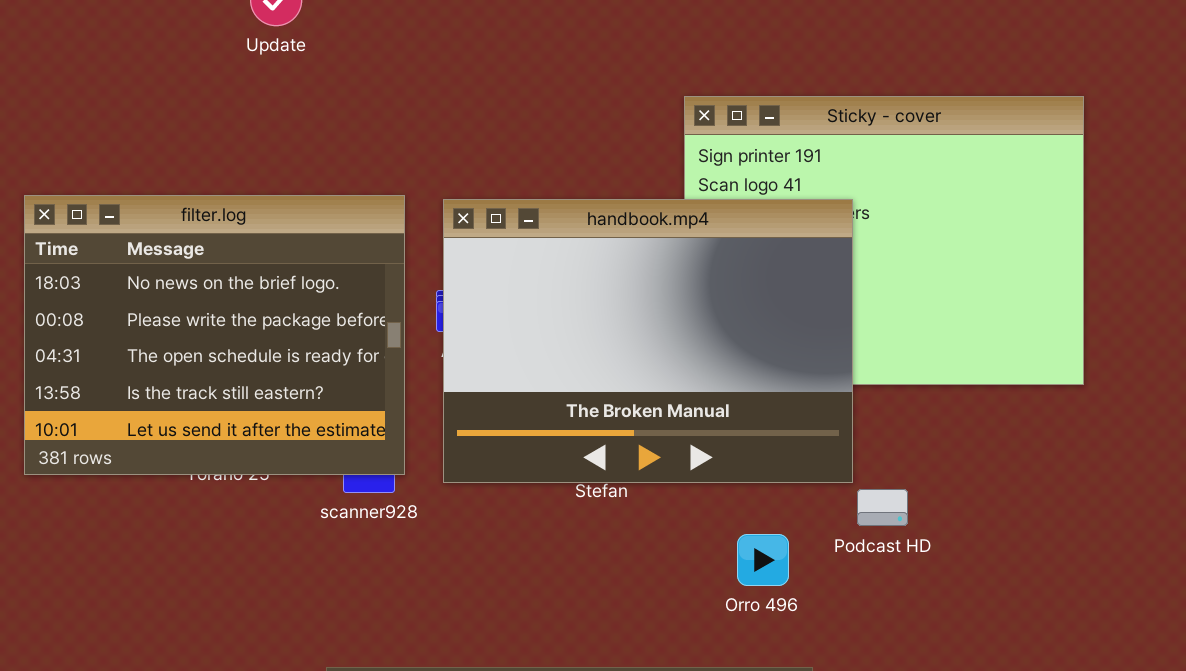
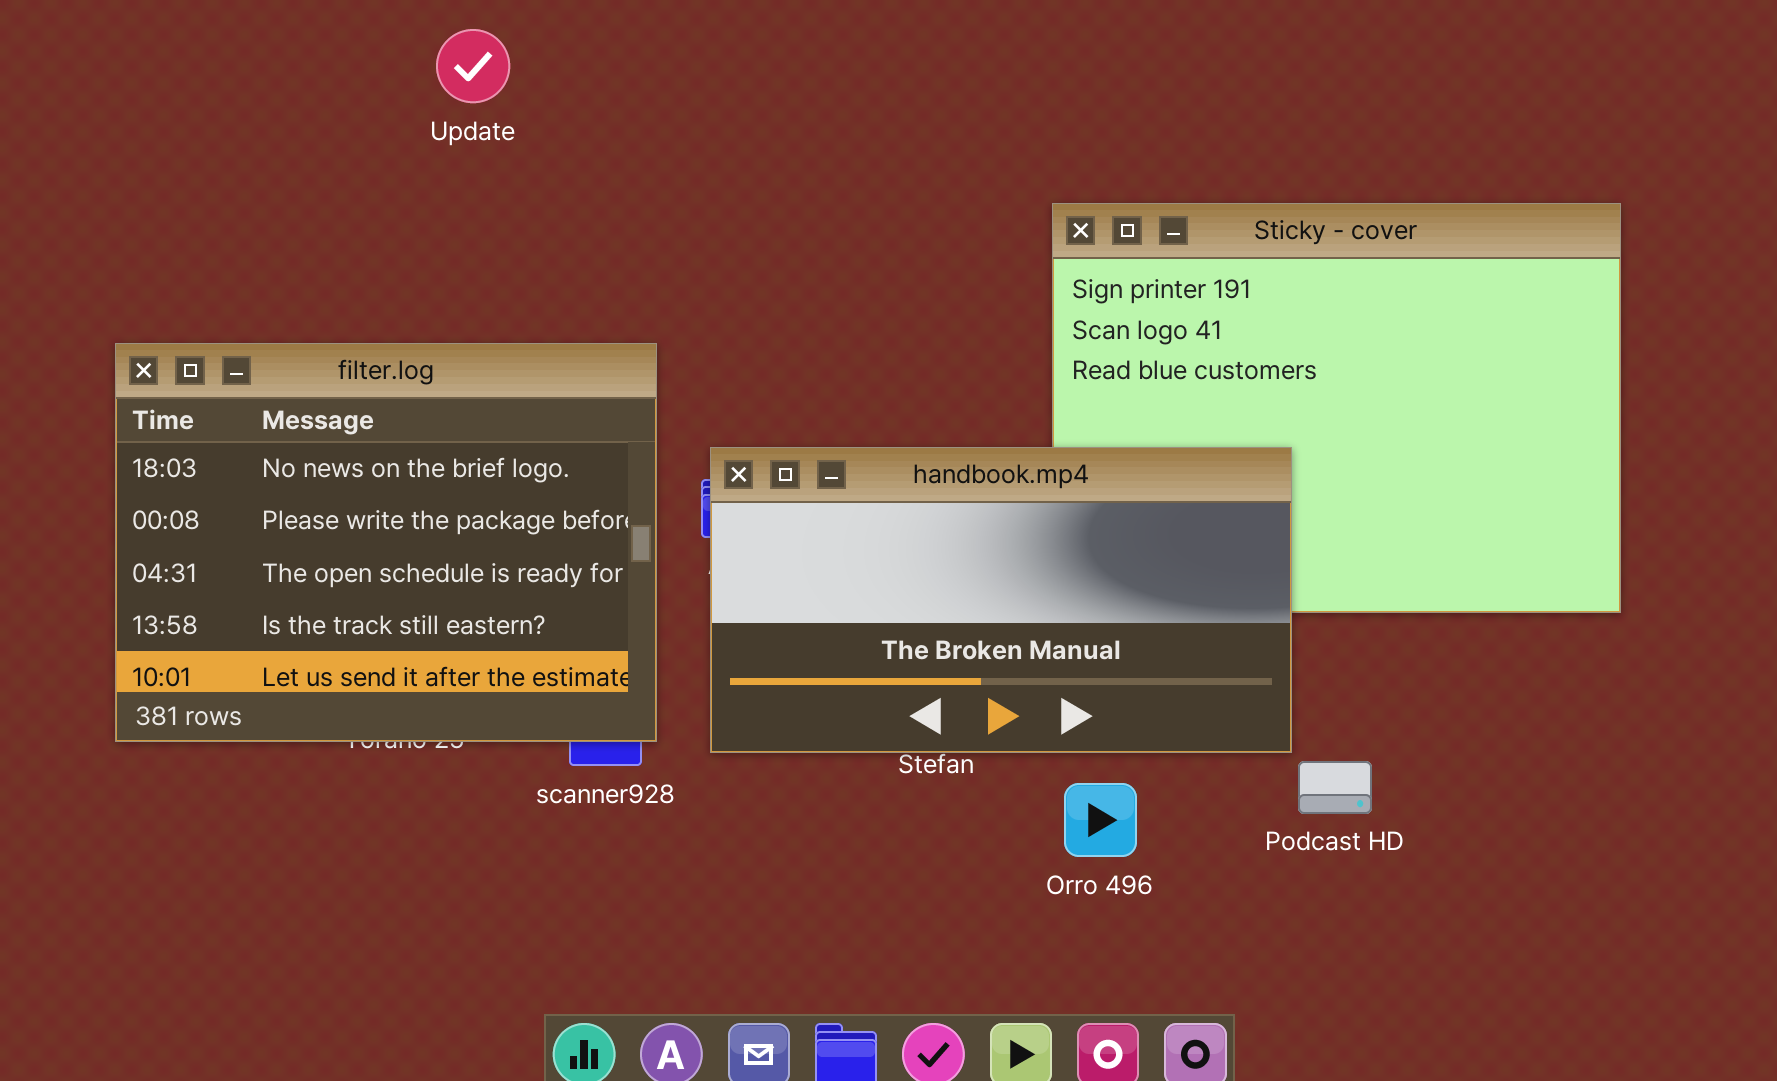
handbook.mp4: [443,199,853,483] -> [710,447,1292,753], resized
Orro 496: [737,534,789,586] -> [1064,783,1137,857], moved

